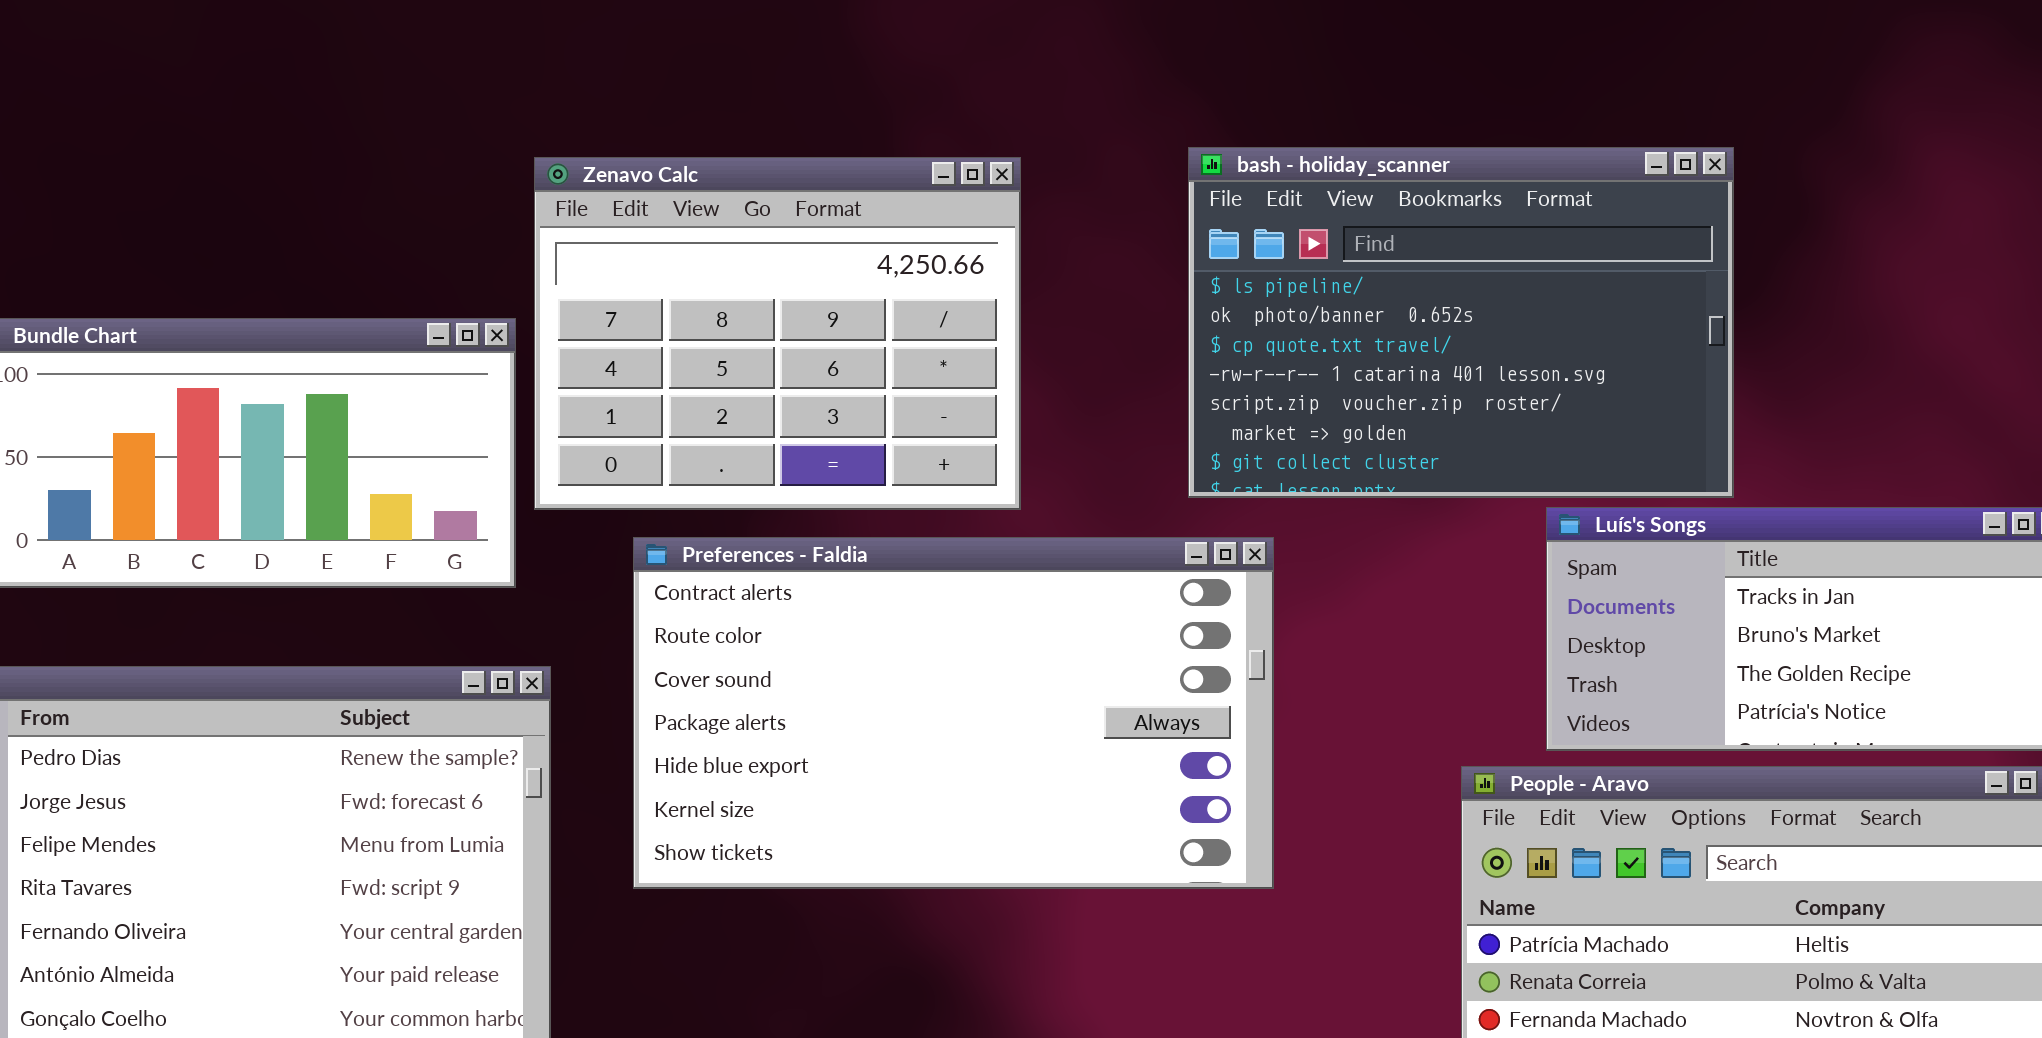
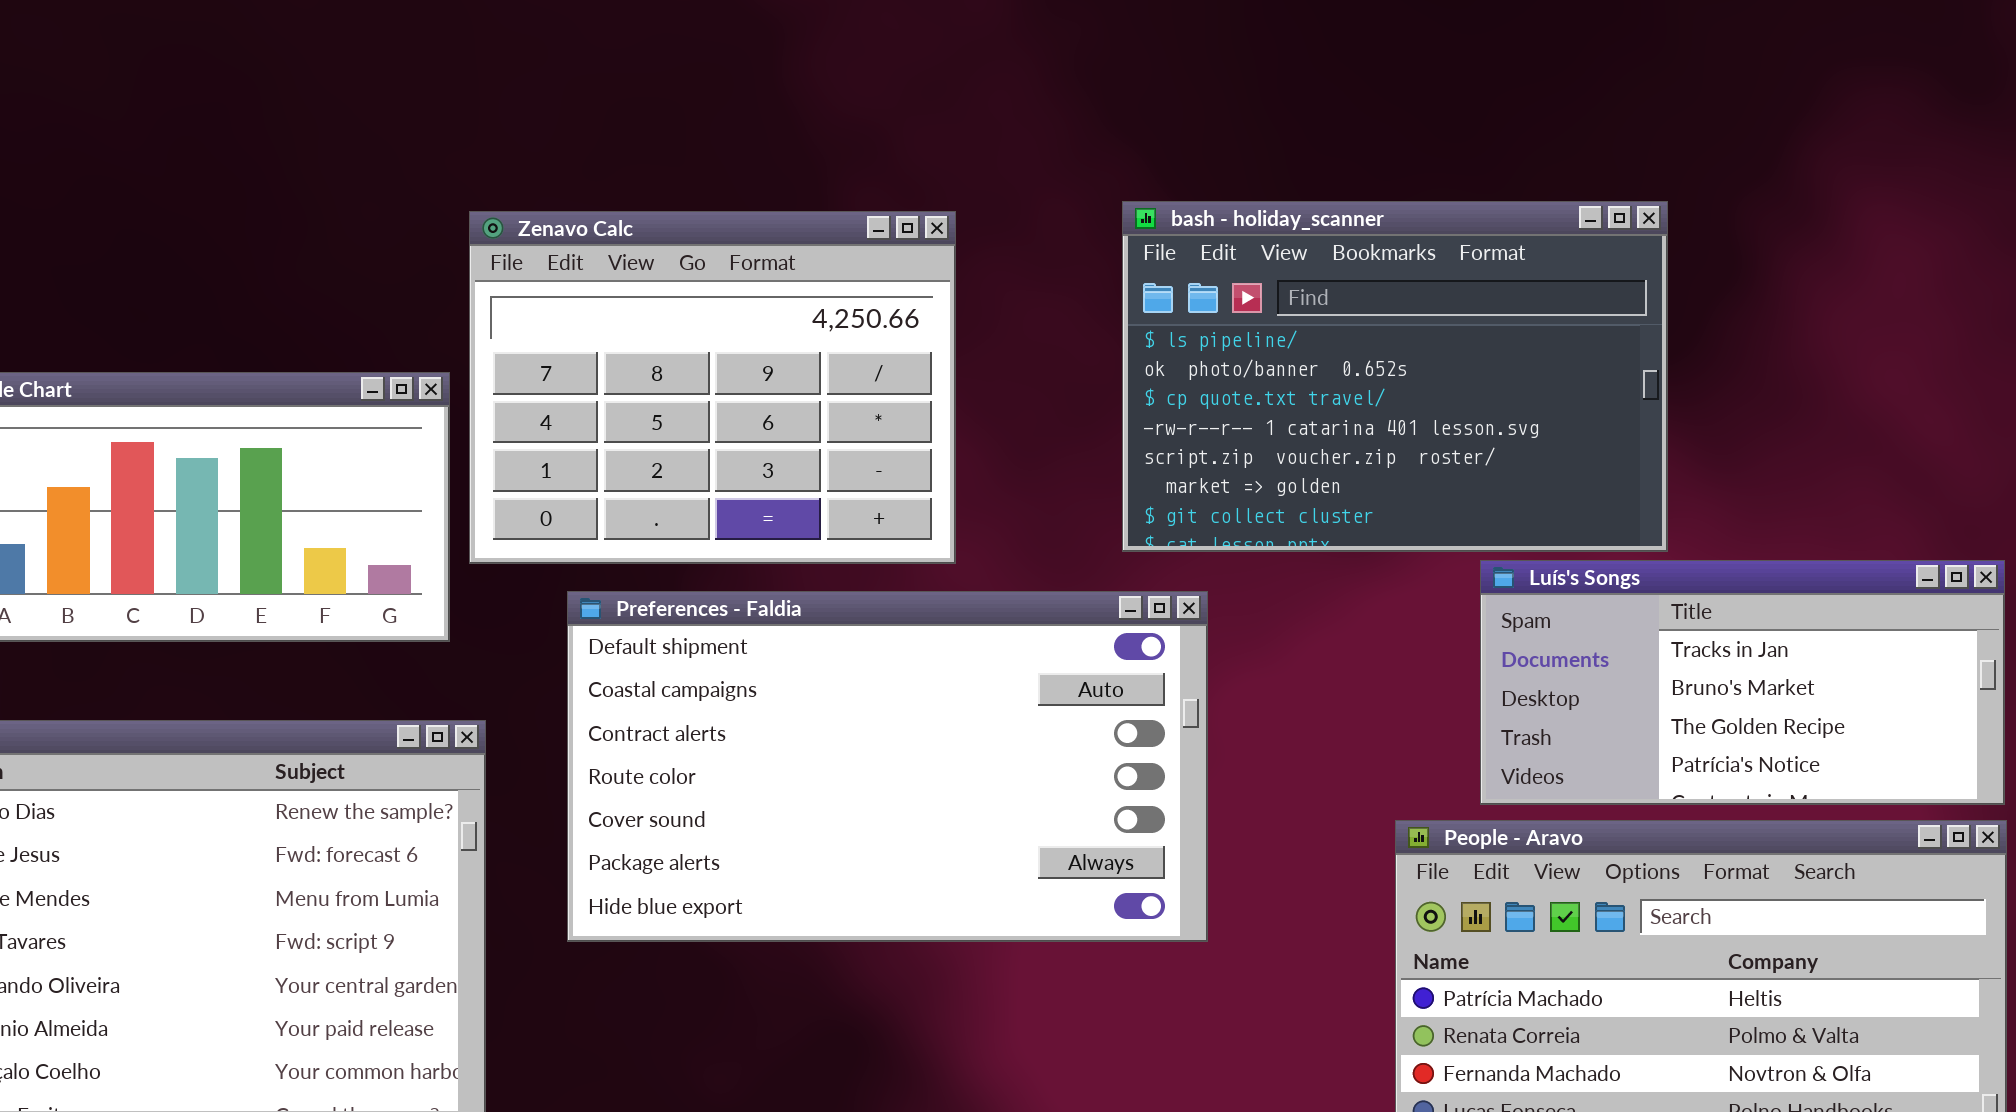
Preferences - Faldia: [633,537,1274,889] -> [567,591,1208,942], scrolled up 2 rows

